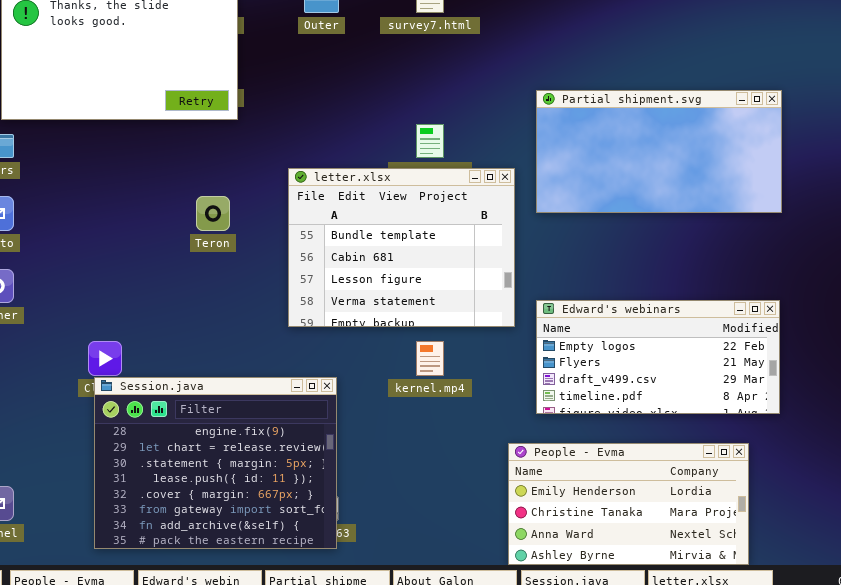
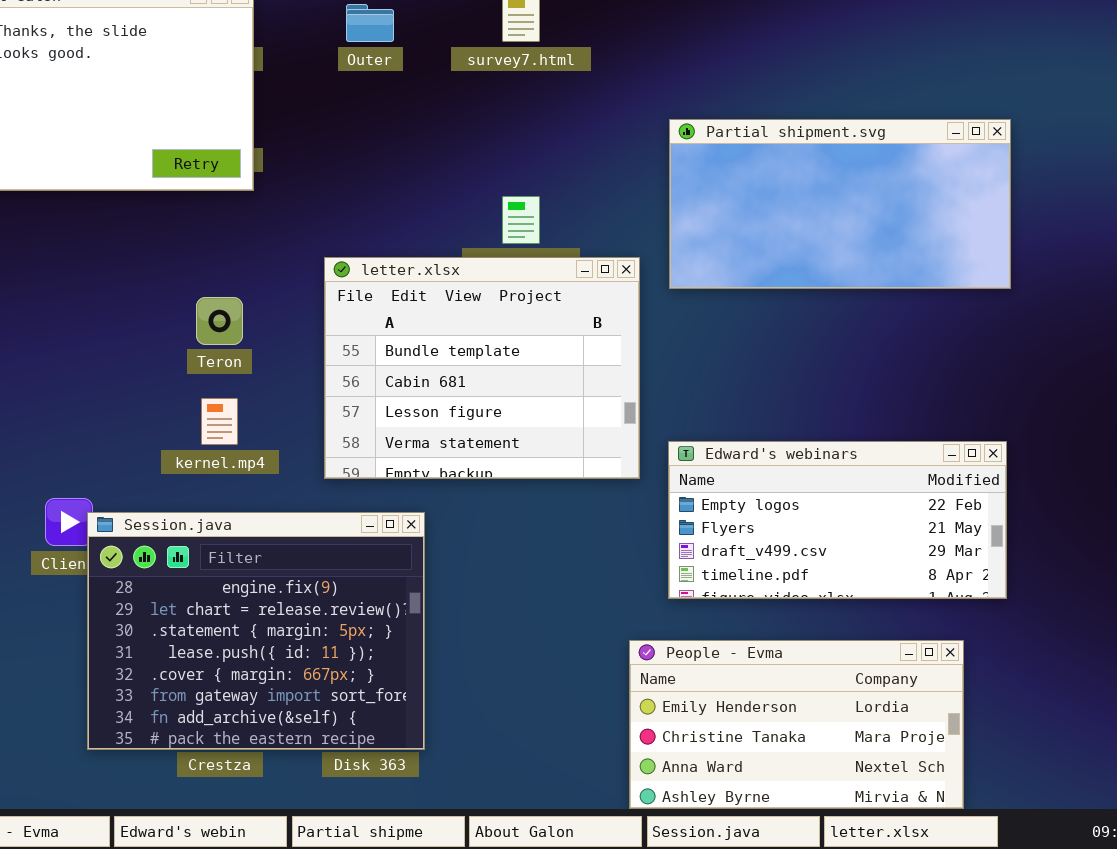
Partial shipment.svg: [536,90,782,213] -> [669,119,1011,289], moved
kernel.mp4: [416,341,444,376] -> [201,398,238,445], moved
Session.java: [94,377,337,549] -> [87,512,425,750], moved

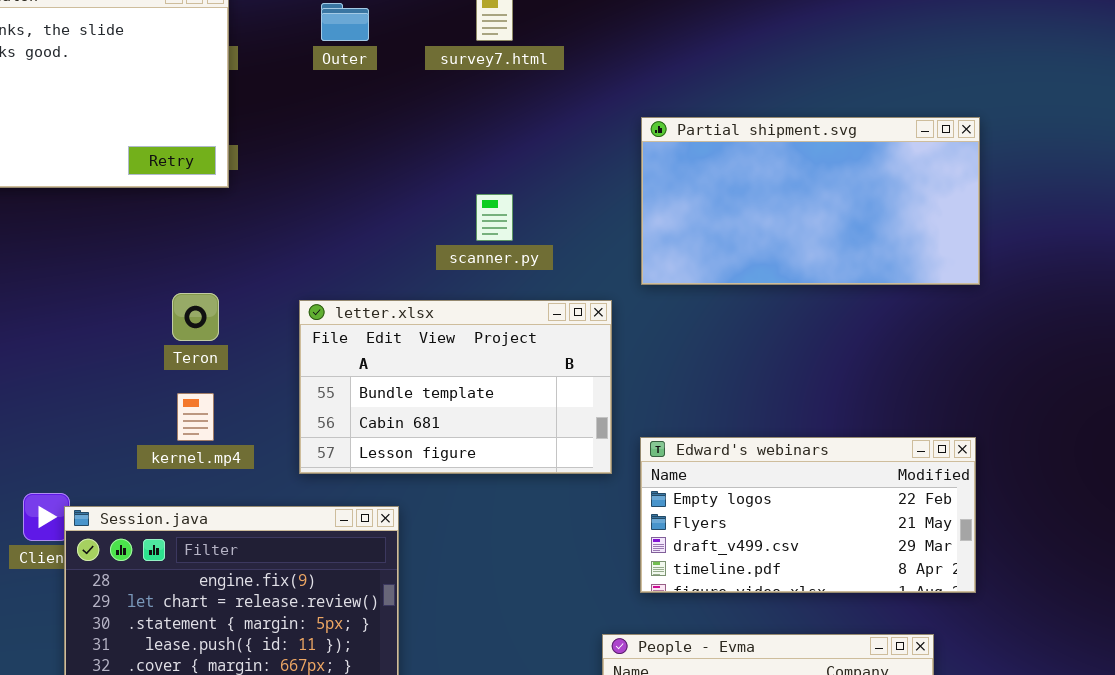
letter.xlsx: [324,257,640,479] -> [299,300,612,474], resized

